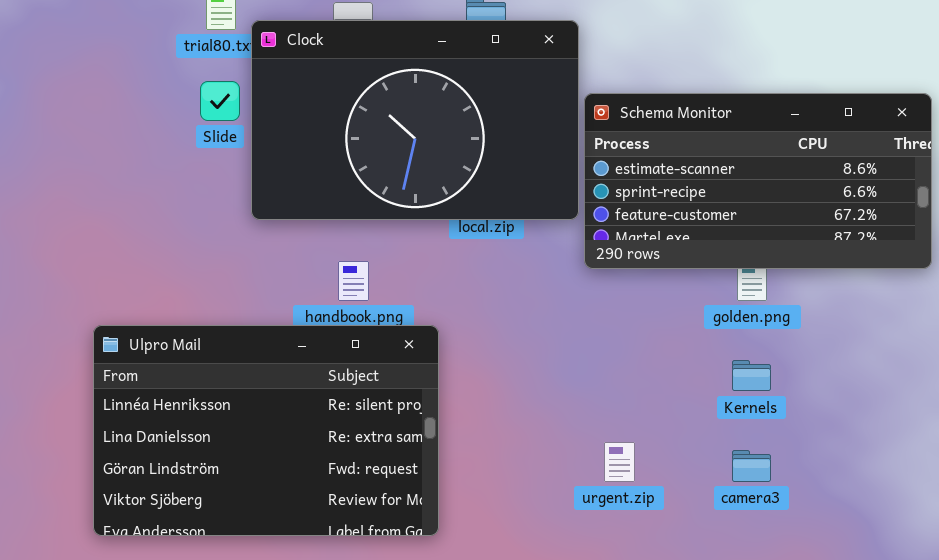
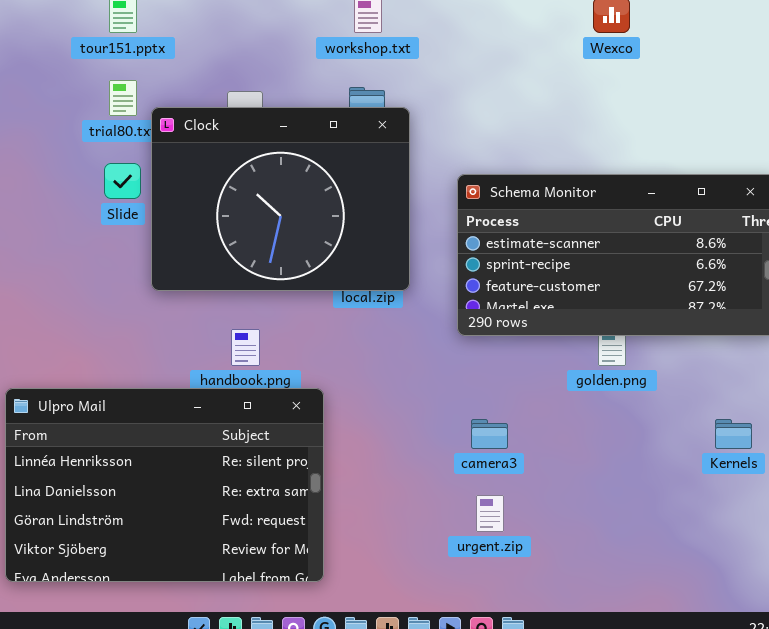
Clock: [251,20,579,220] -> [151,107,410,291], resized
Kernels: [732,360,771,391] -> [715,419,752,449], moved
camera3: [732,450,771,482] -> [471,419,508,449], moved

